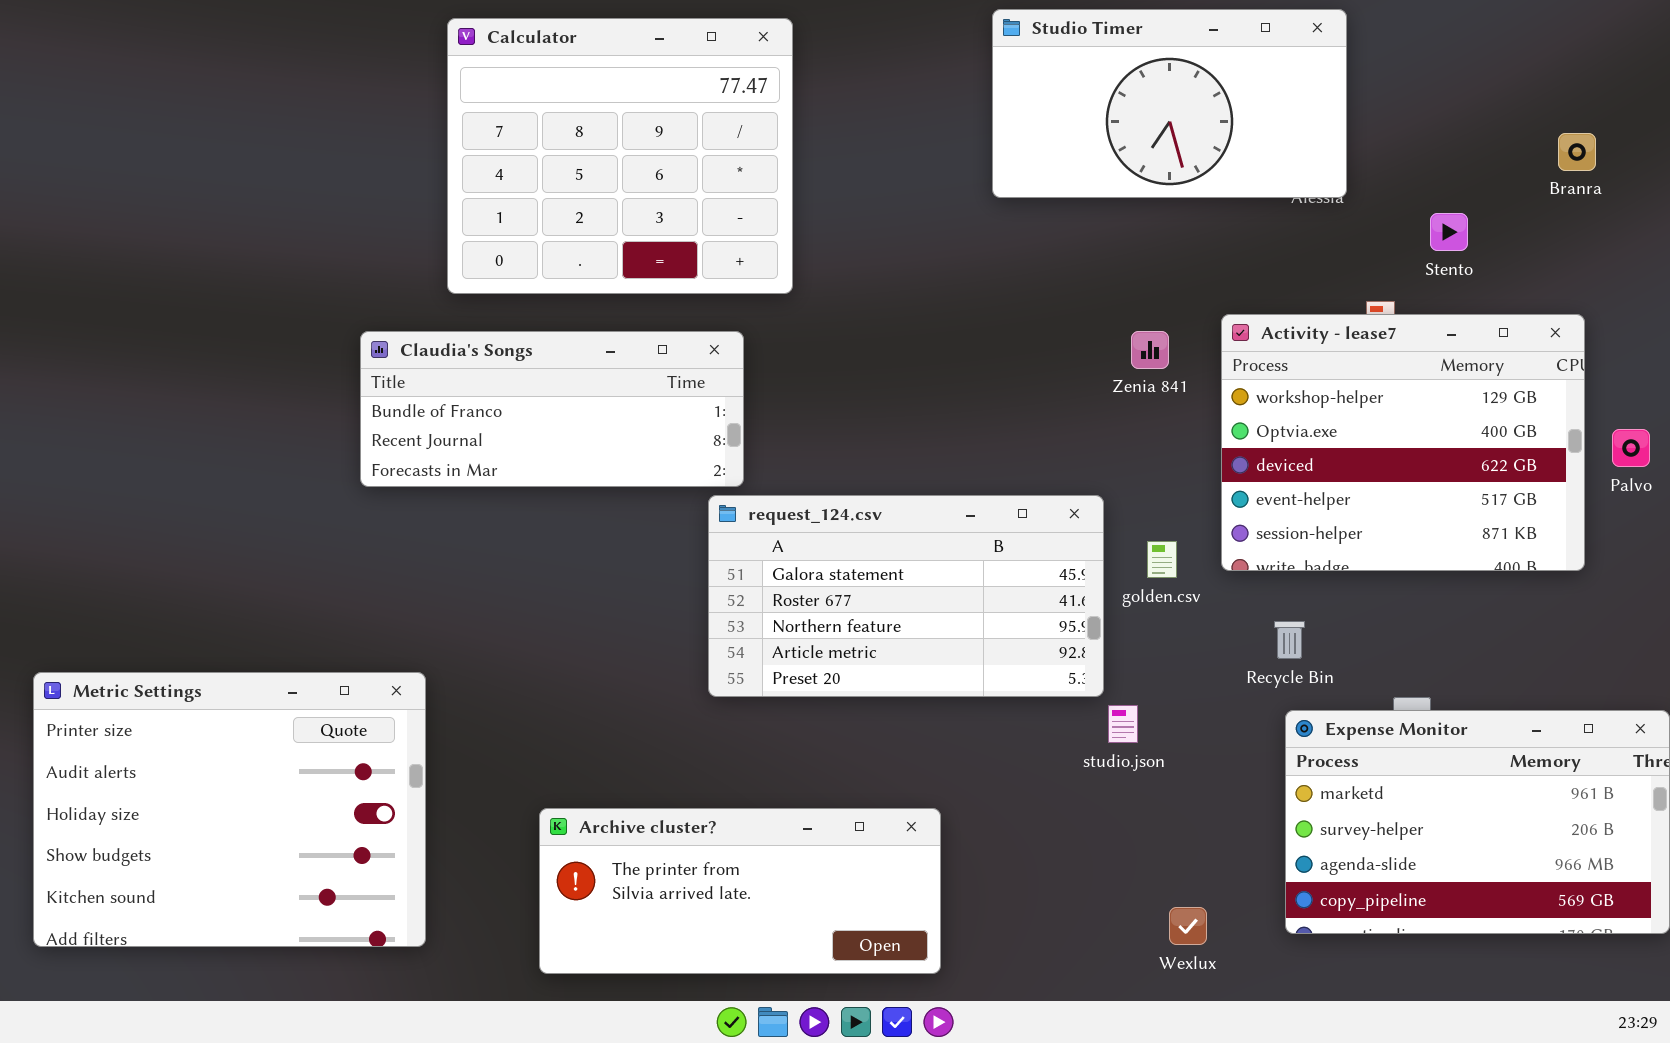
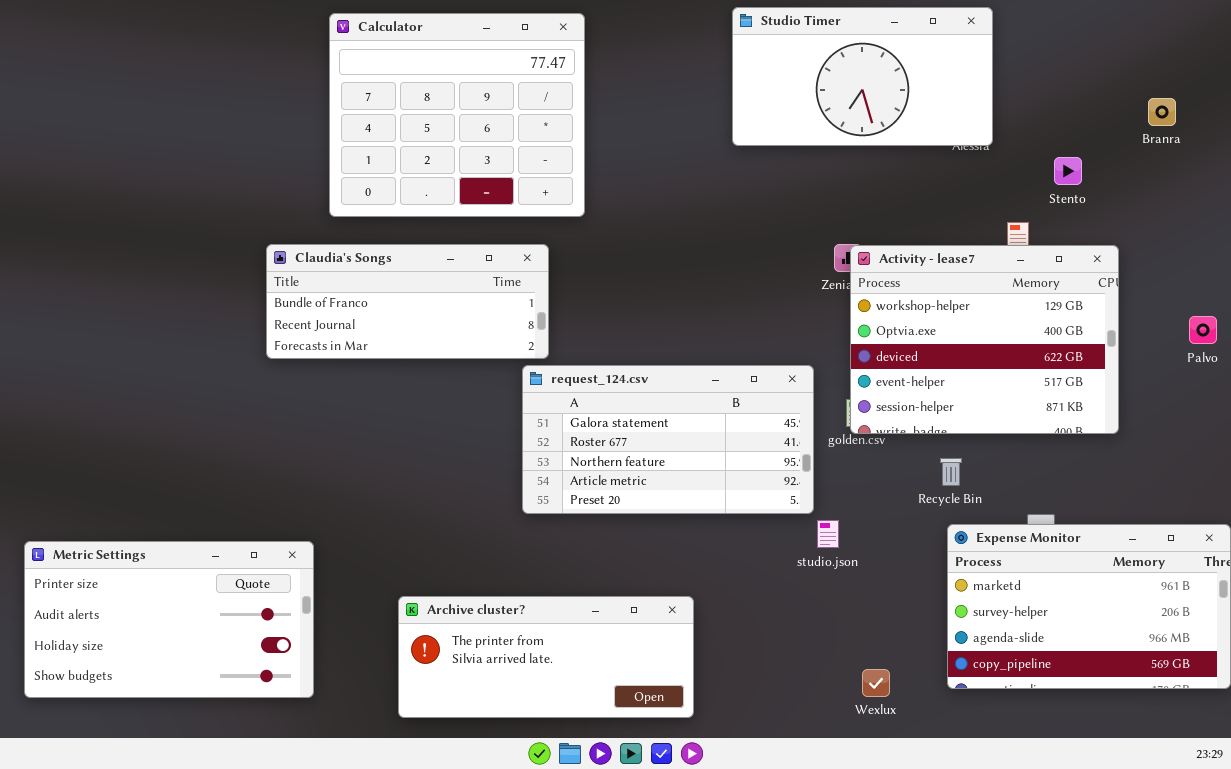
Activity - lease7: [1221,314,1585,571] -> [850,245,1119,434], moved
Metric Settings: [33,672,426,947] -> [24,541,314,698], resized

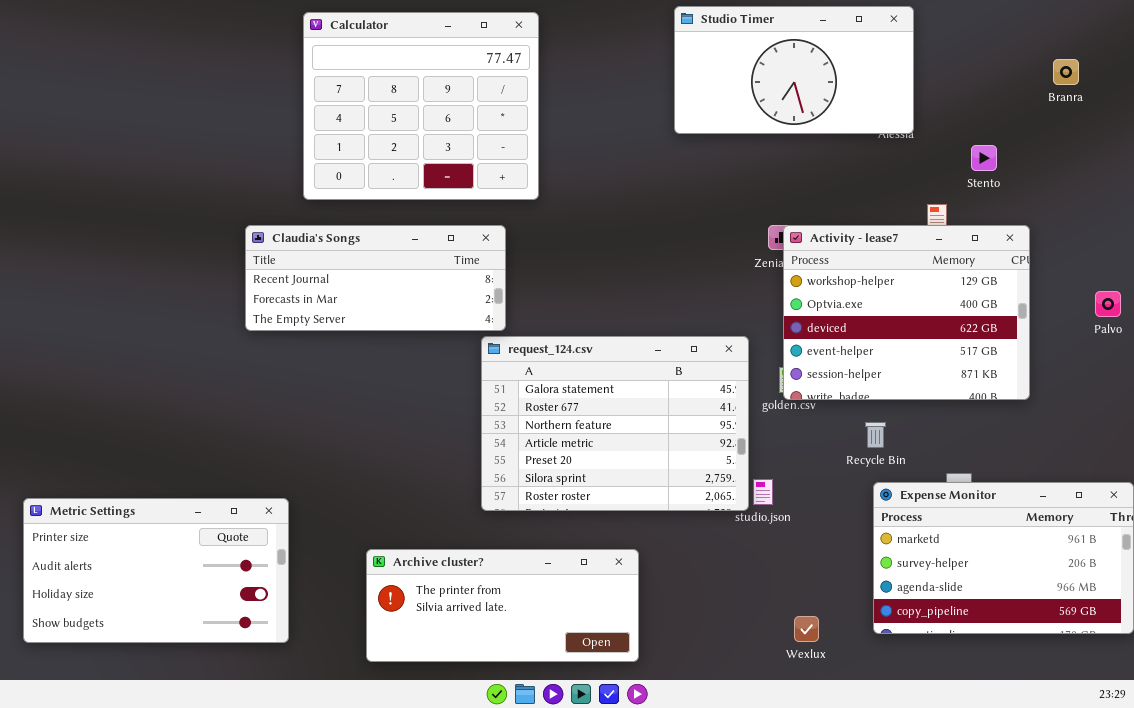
Branra: [1148,98,1176,126] -> [1053,59,1079,85], moved
Claudia's Songs: [266,244,549,359] -> [245,225,506,331], scrolled down 1 row
request_124.csv: [522,365,814,514] -> [481,336,749,511], resized

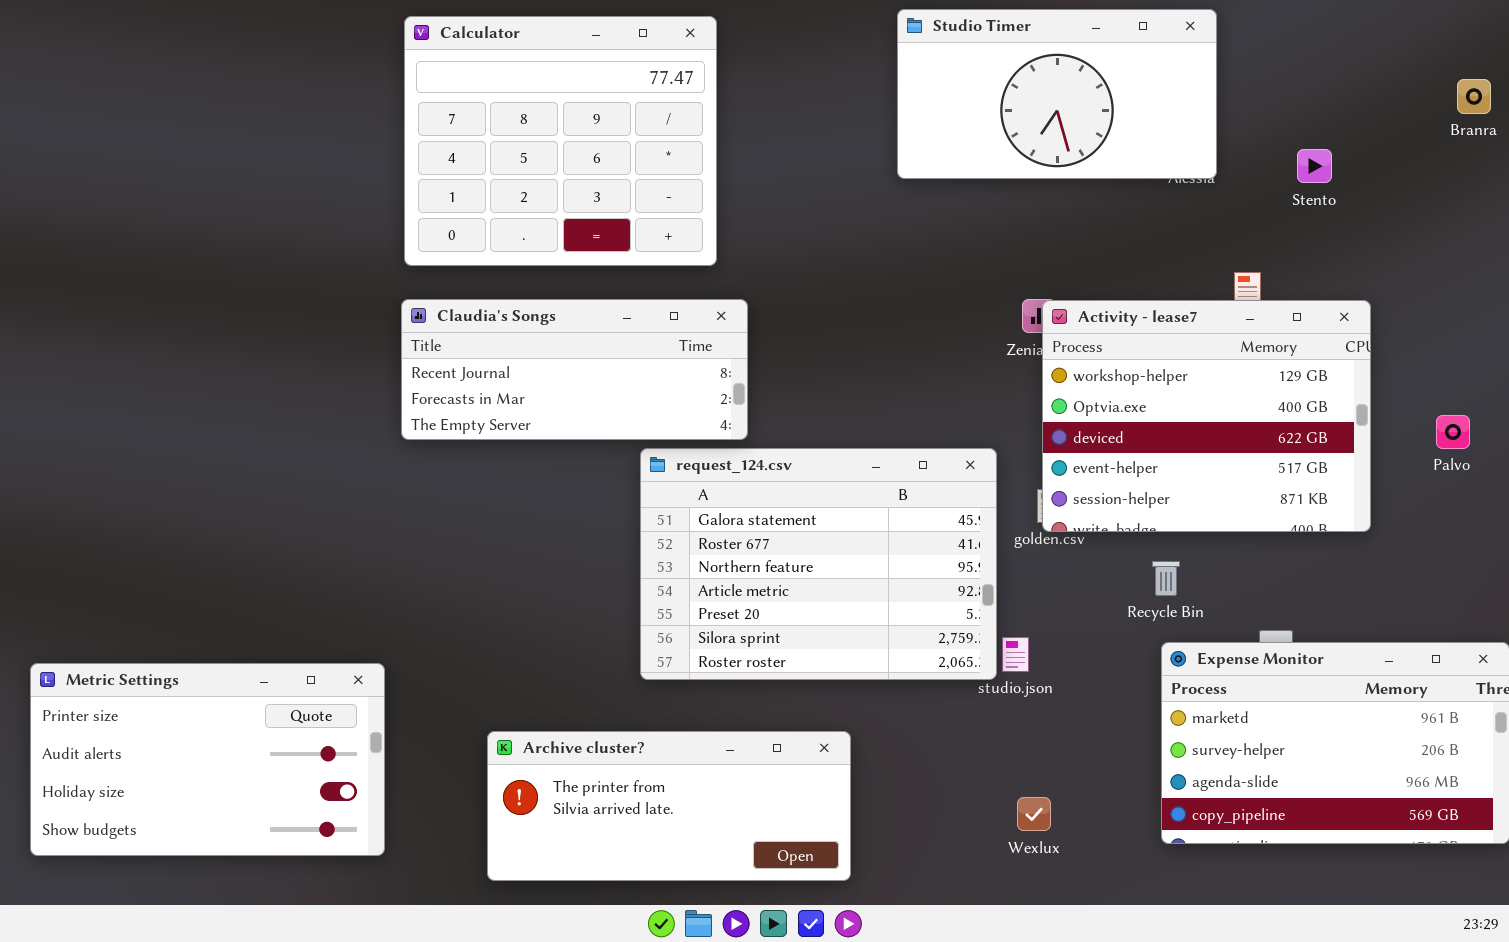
Branra: [1053,59,1079,85] -> [1457,79,1491,114], moved
Stento: [971,145,997,171] -> [1297,149,1332,183], moved
Claudia's Songs: [245,225,506,331] -> [401,299,748,440], moved
Palvo: [1095,291,1121,317] -> [1436,415,1470,449], moved
Wexlux: [794,616,819,642] -> [1017,797,1051,831], moved

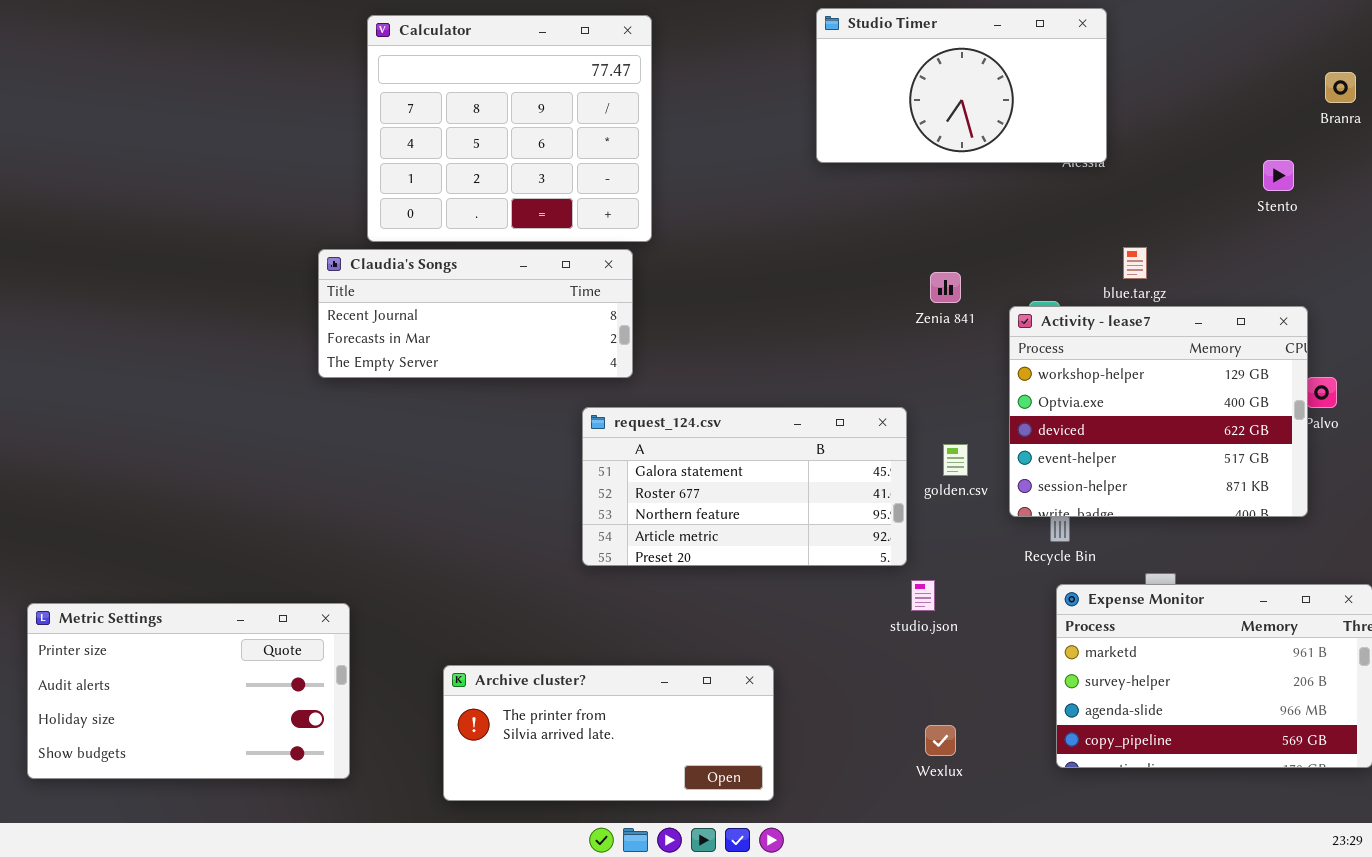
Stento: [1297,149,1332,183] -> [1263,160,1294,191], moved
Claudia's Songs: [401,299,748,440] -> [318,249,633,378], moved
Activity - lease7: [1042,300,1371,532] -> [1009,306,1308,517], moved
request_124.csv: [640,448,997,680] -> [582,407,907,566], resized

